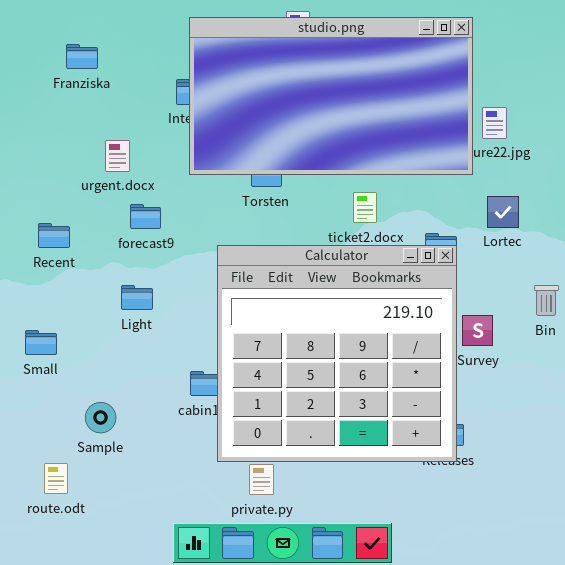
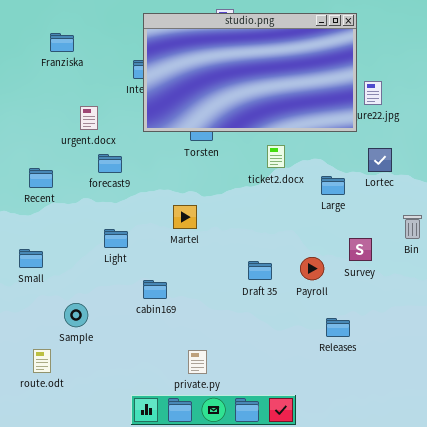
Calculator: [217,245,457,462] -> none, closed
Light: [121,285,153,310] -> [104,229,128,248], moved

